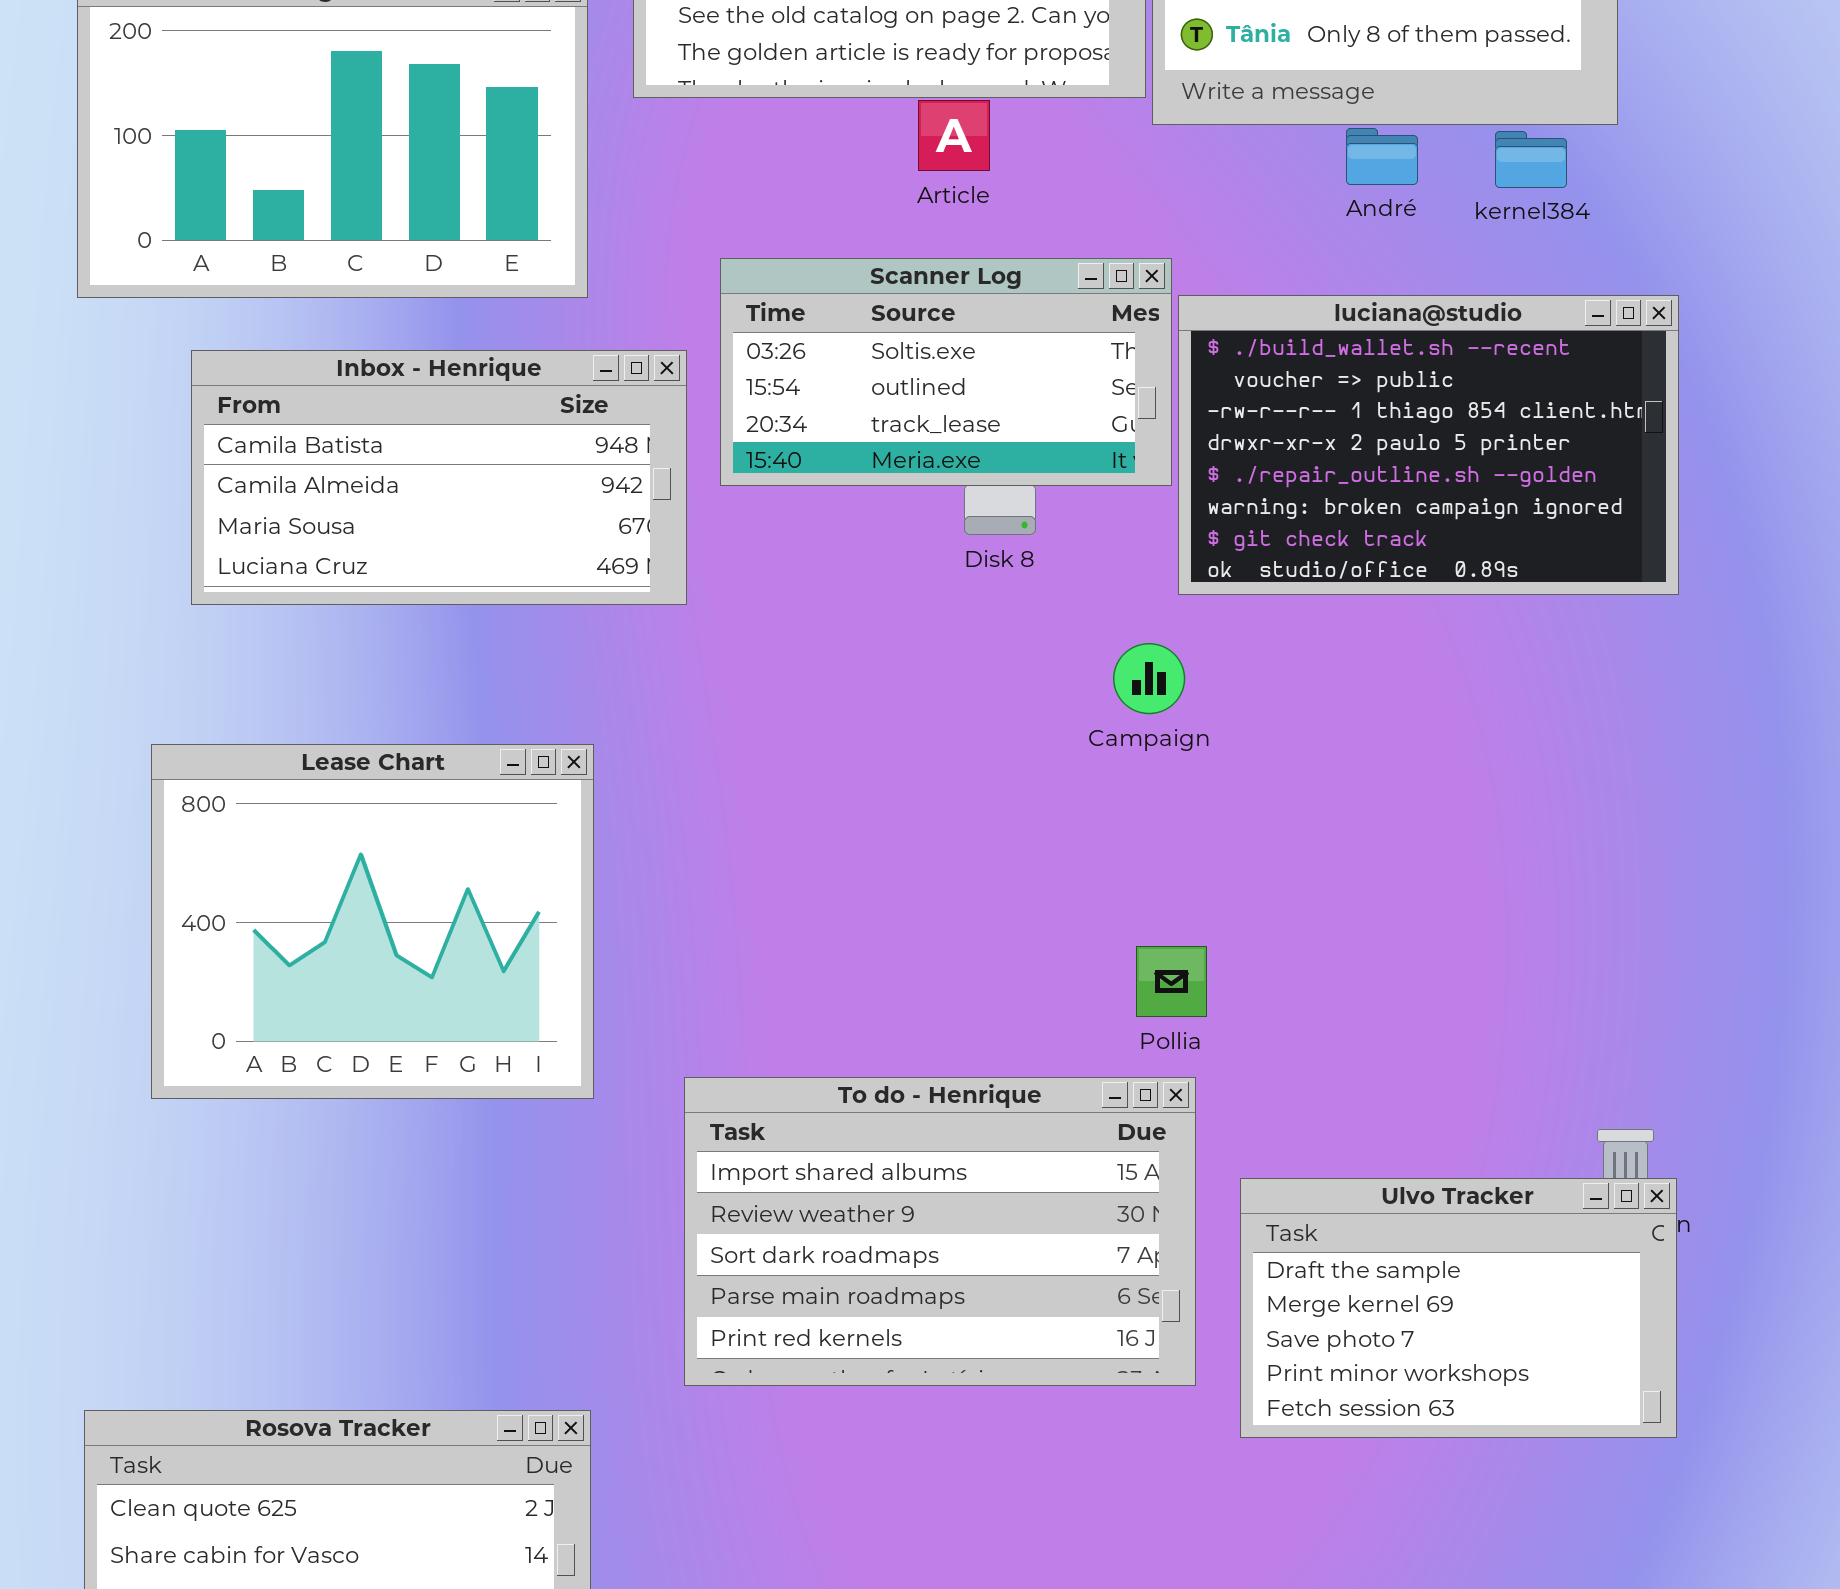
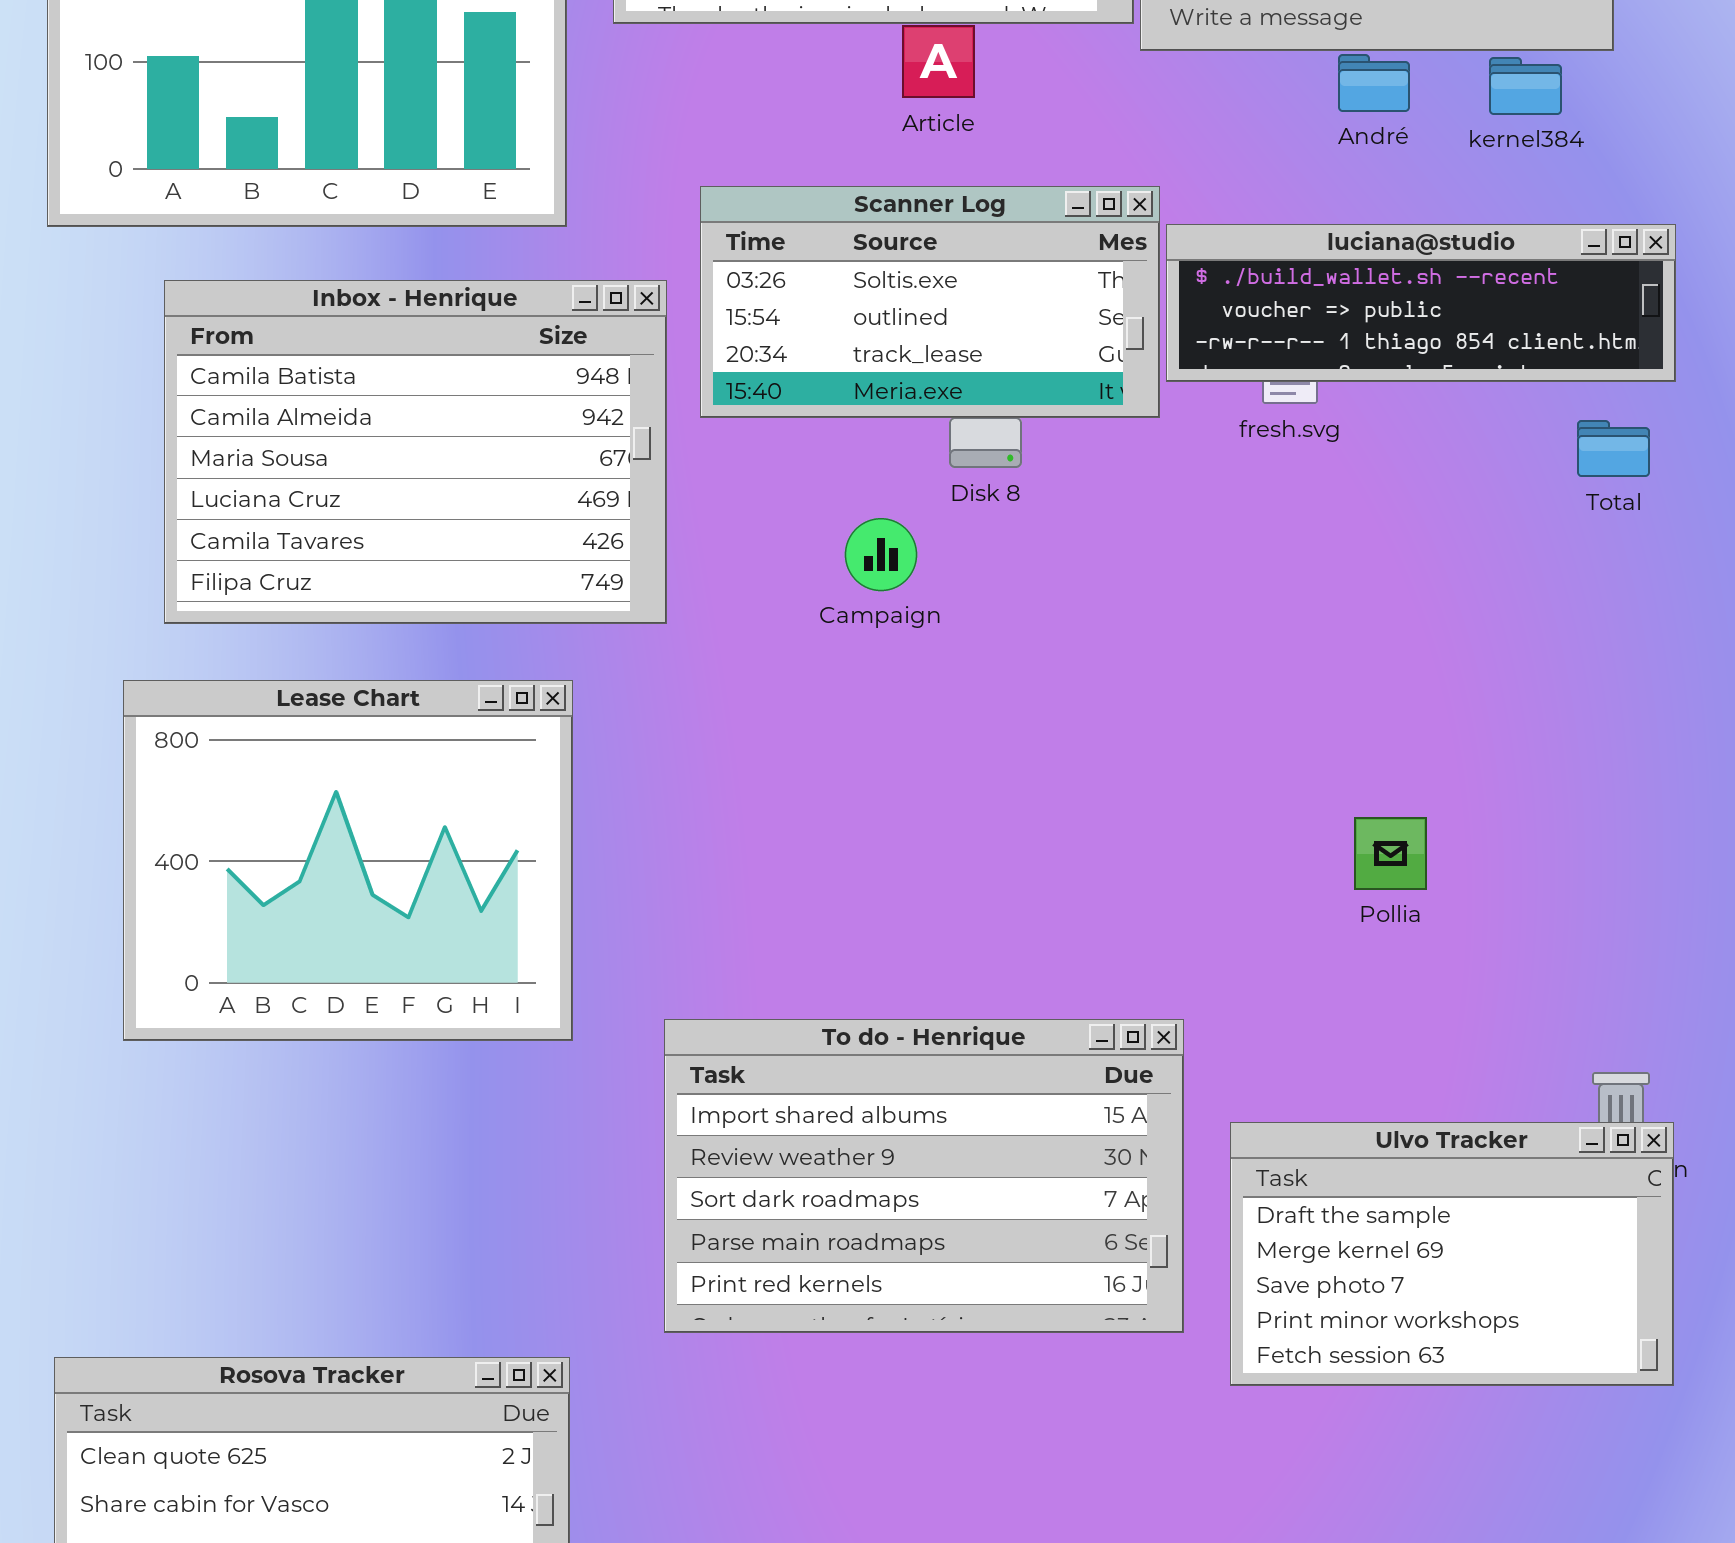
luciana@studio: [1178,295,1679,595] -> [1166,224,1676,382], resized
Inbox - Henrique: [191,350,687,605] -> [164,280,667,624], resized
Campaign: [1113,643,1185,714] -> [845,518,917,591], moved
Pollia: [1136,946,1207,1017] -> [1354,817,1427,890], moved

